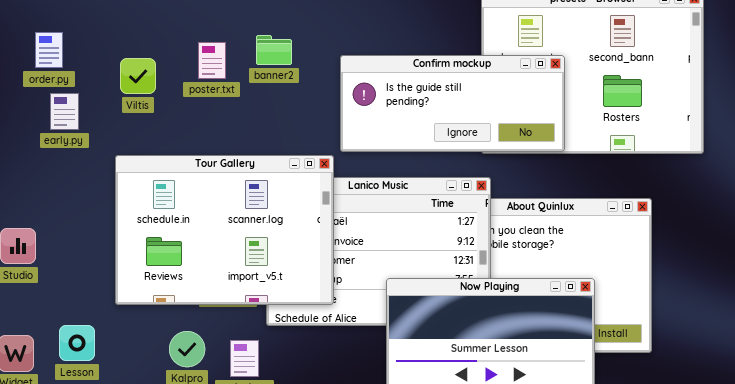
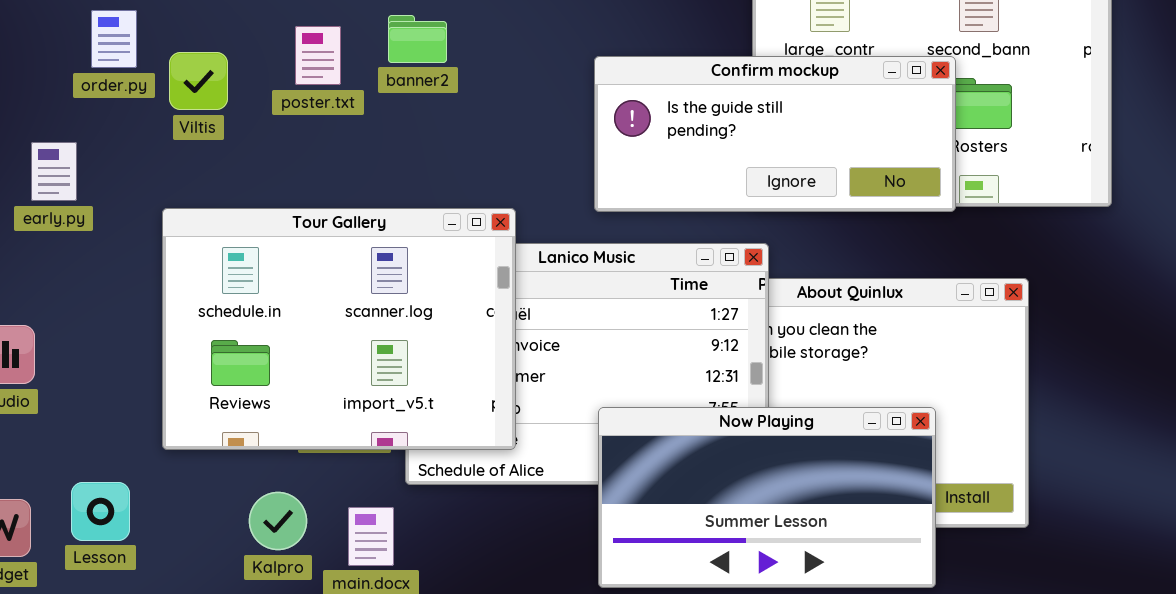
order.py: [35,32,63,68] -> [91,10,137,68], moved
Confirm mockup: [340,55,565,152] -> [594,56,956,212], moved
early.py: [50,93,79,130] -> [31,142,77,201], moved

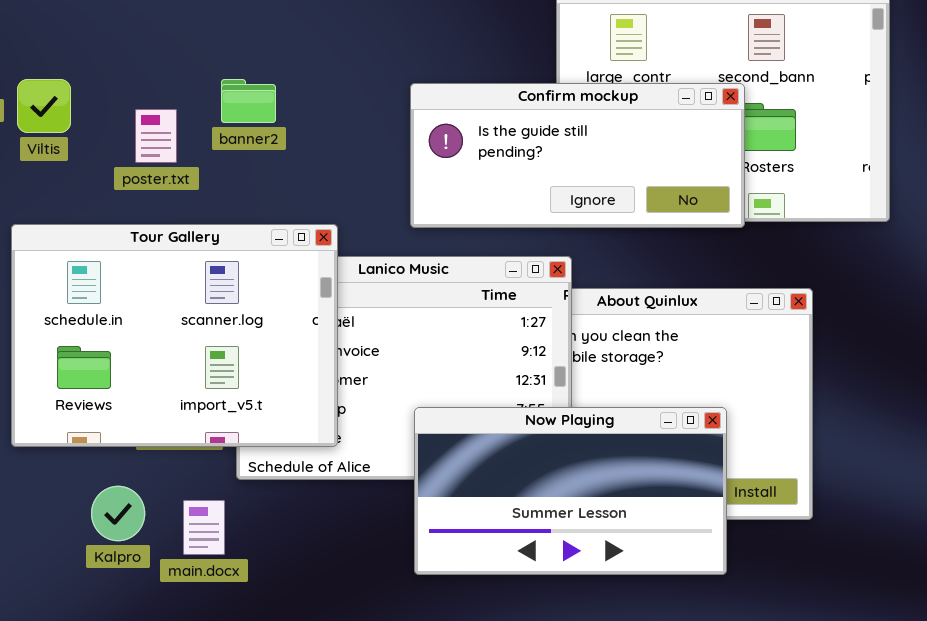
banner2: [388,15,447,63] -> [221,79,276,123], moved
poster.txt: [295,26,341,85] -> [135,109,177,163], moved

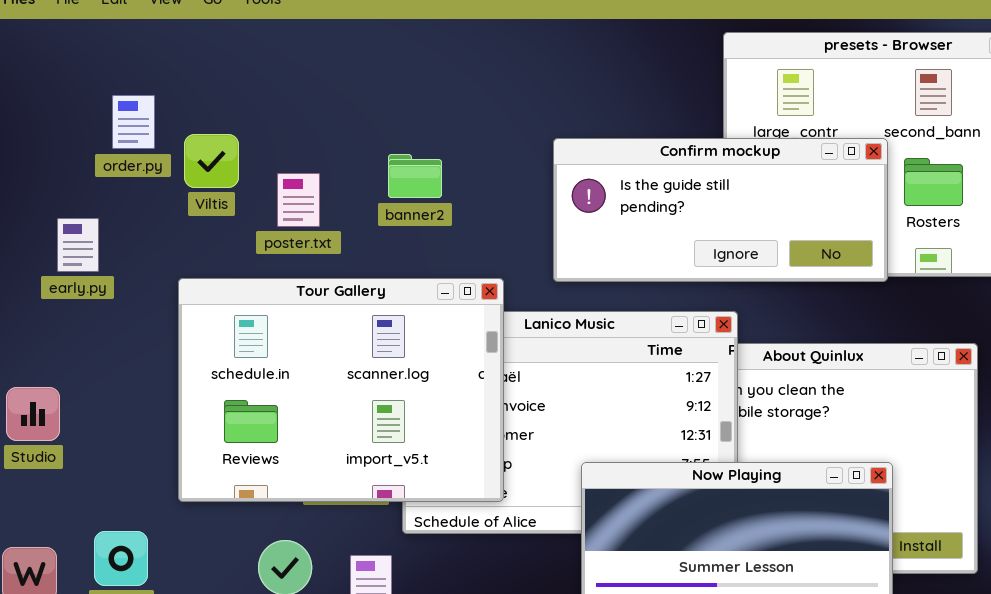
banner2: [221,79,276,123] -> [388,154,442,198], moved
Confirm mockup: [410,83,745,228] -> [553,138,888,282], moved
poster.txt: [135,109,177,163] -> [277,173,320,227], moved

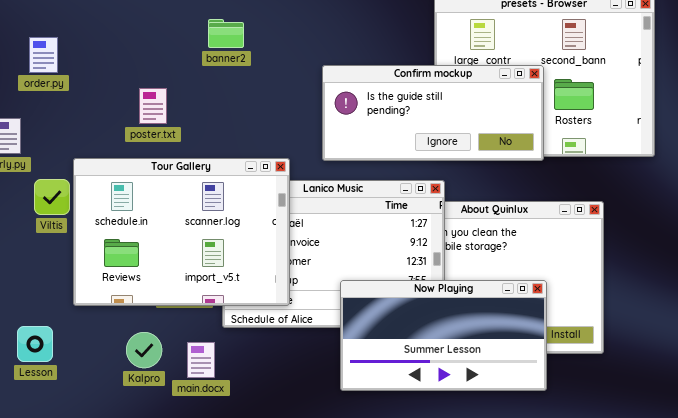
Viltis: [184,134,239,188] -> [34,179,70,215], moved
banner2: [388,154,442,198] -> [208,19,244,48], moved

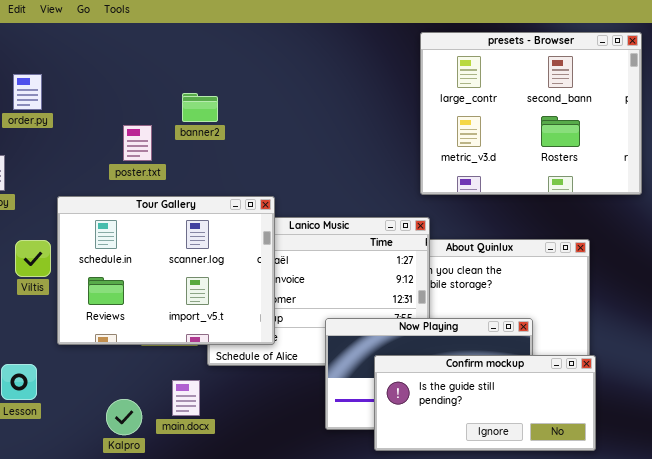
banner2: [208,19,244,48] -> [182,93,218,122], moved
Confirm mockup: [322,65,544,161] -> [374,355,596,451], moved
Viltis: [34,179,70,215] -> [15,240,51,277], moved
Kalpro: [126,332,162,368] -> [106,399,142,435], moved

